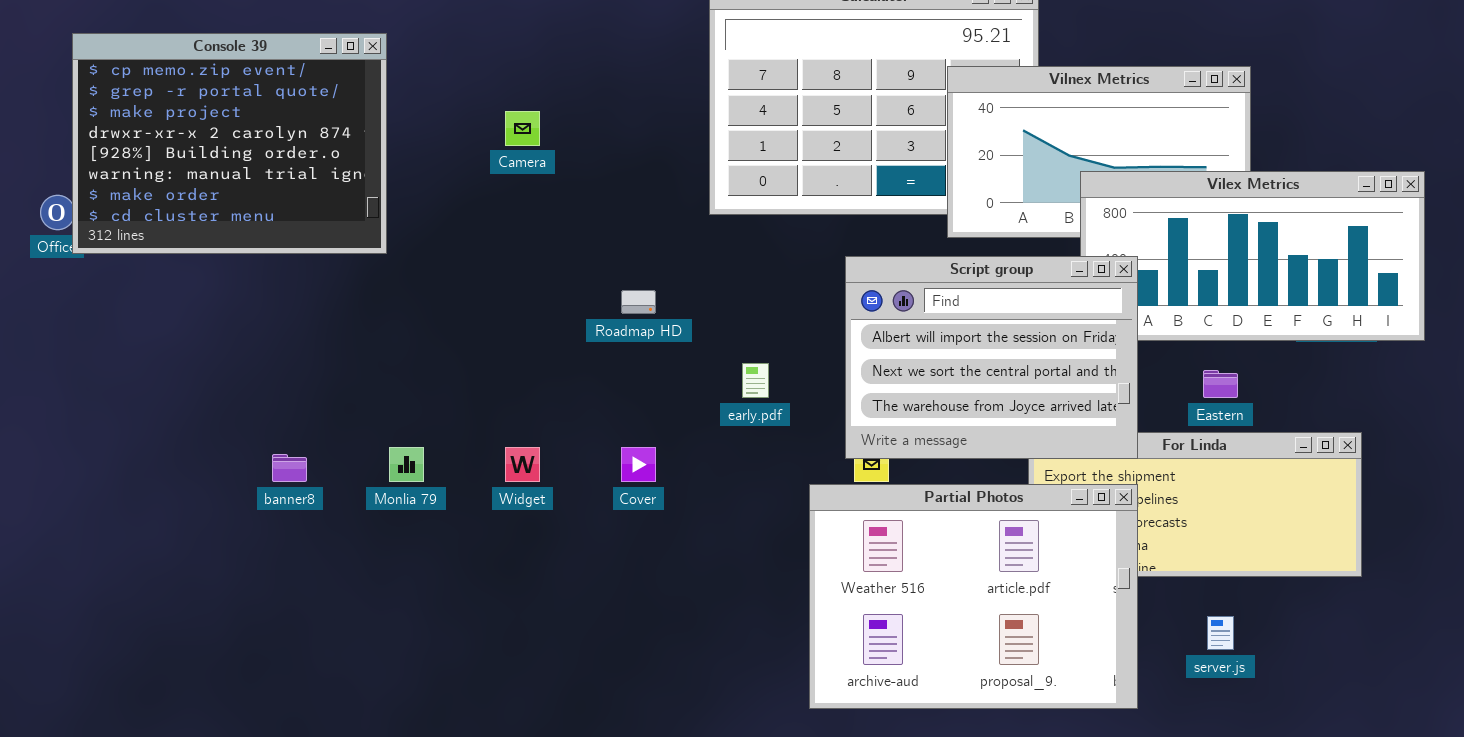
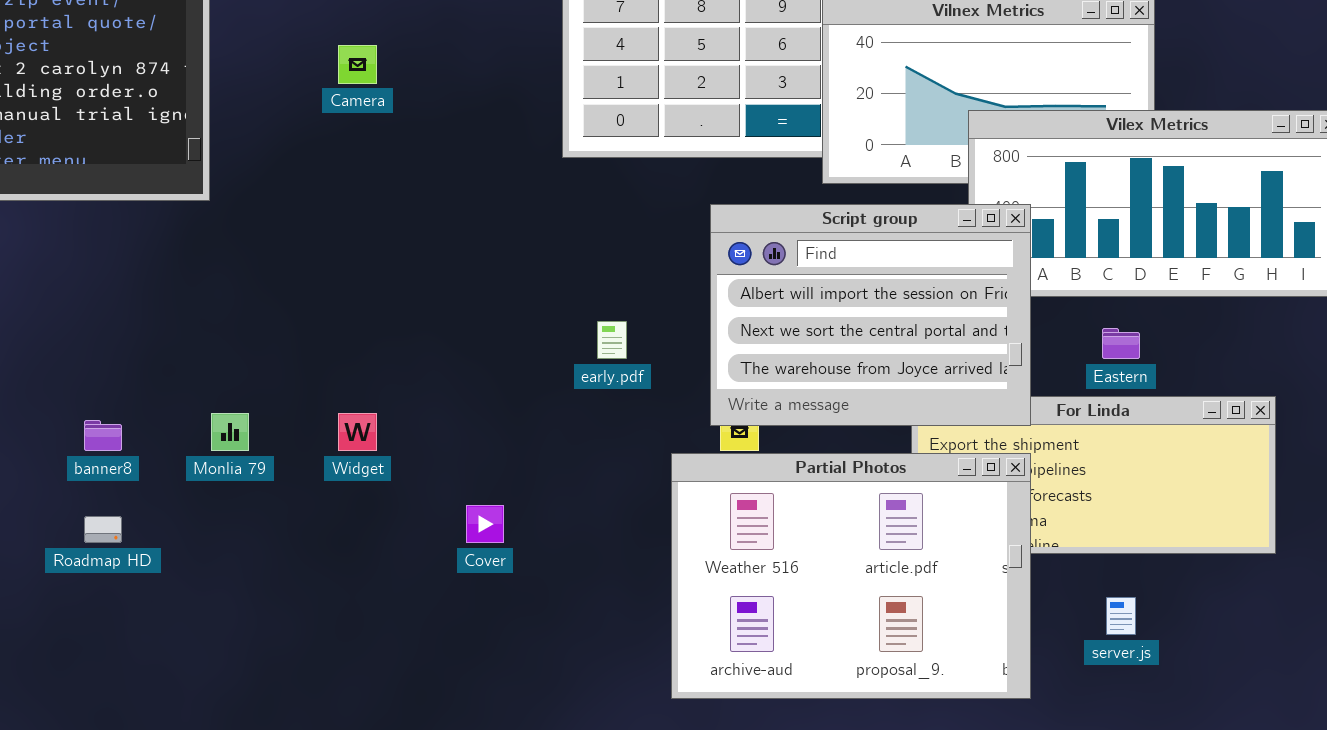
Roadmap HD: [621,290,656,314] -> [84,516,122,543], moved
Cover: [621,447,656,482] -> [466,505,504,543], moved

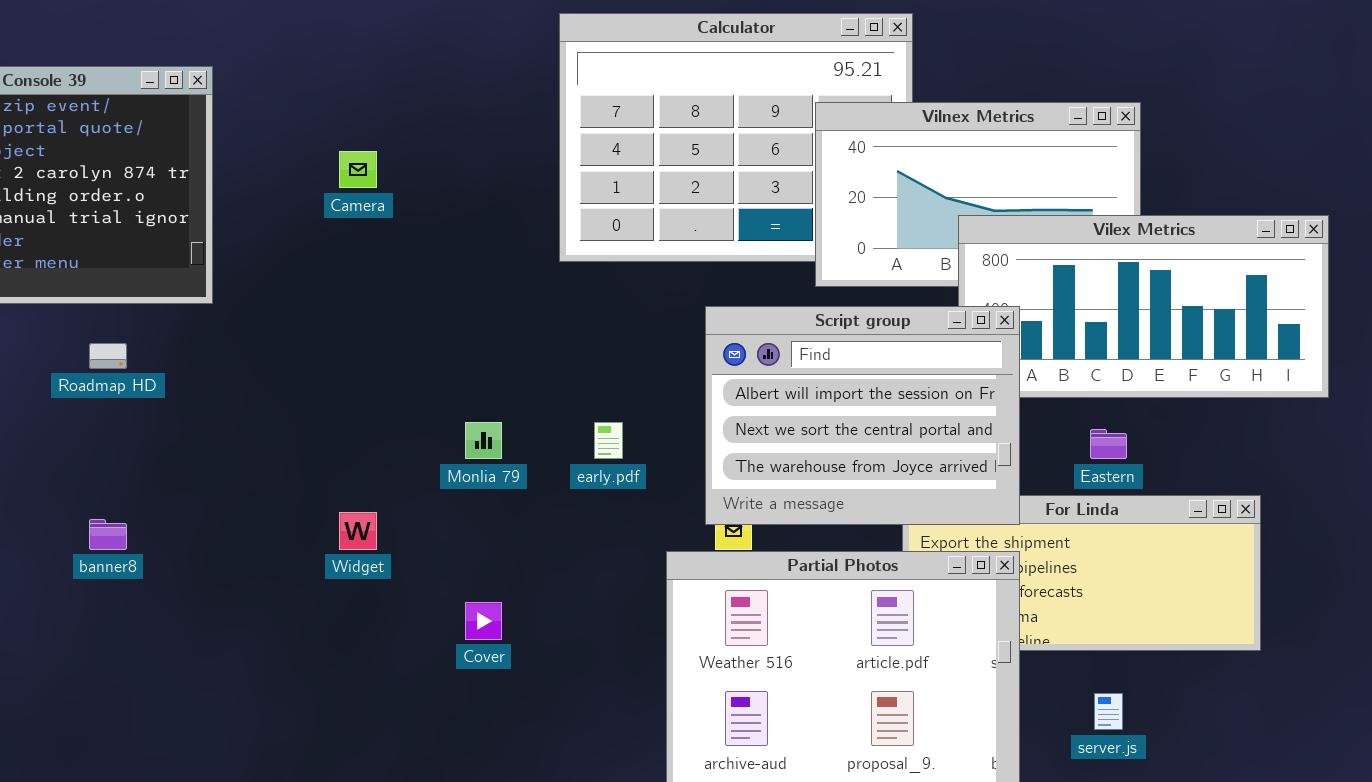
Monlia 79: [211,413,249,451] -> [465,422,502,459], moved
Roadmap HD: [84,516,122,543] -> [89,343,127,369], moved

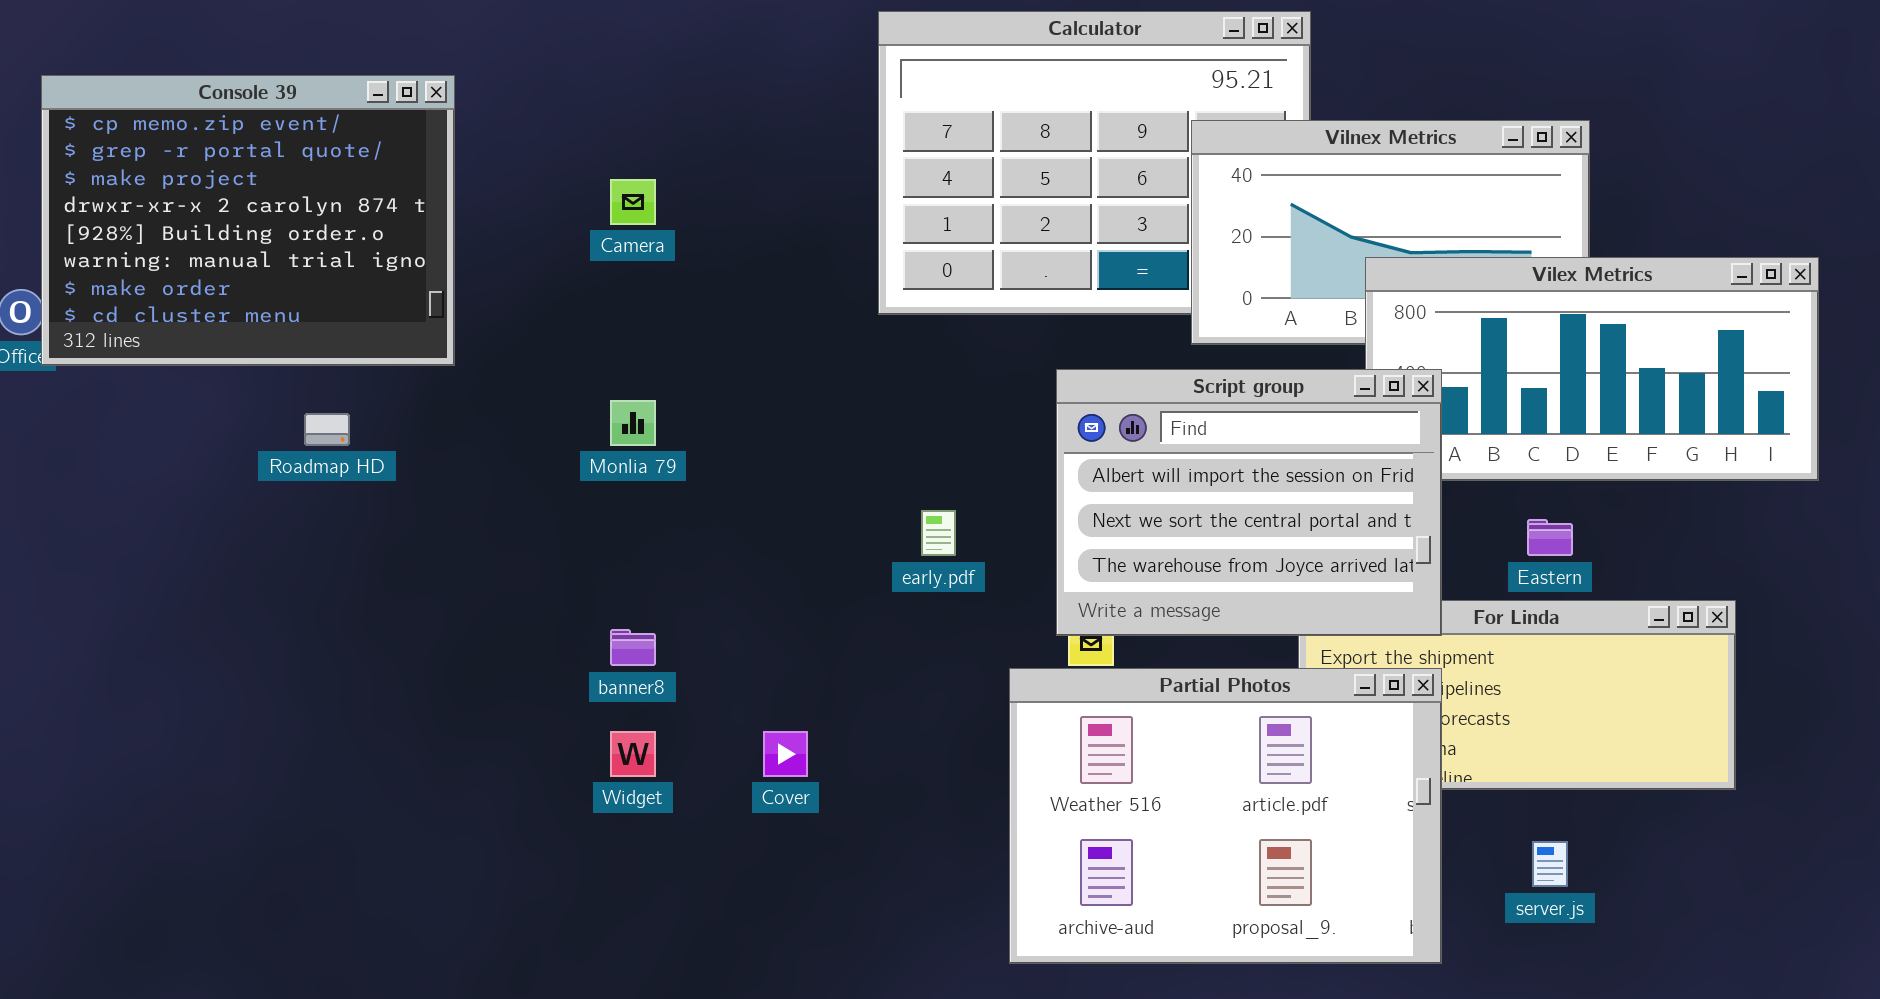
Monlia 79: [465,422,502,459] -> [610,400,656,446], moved
Widget: [339,512,377,550] -> [610,731,656,777], moved
banner8: [89,519,127,550] -> [610,629,656,666], moved

